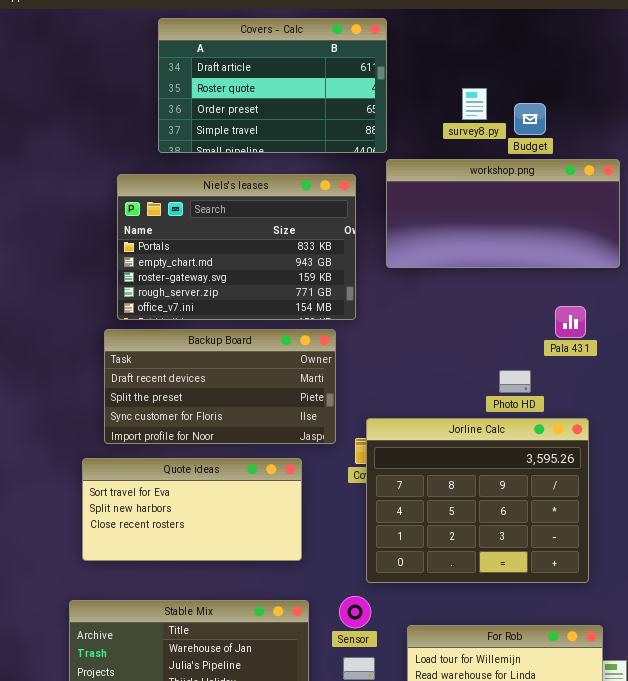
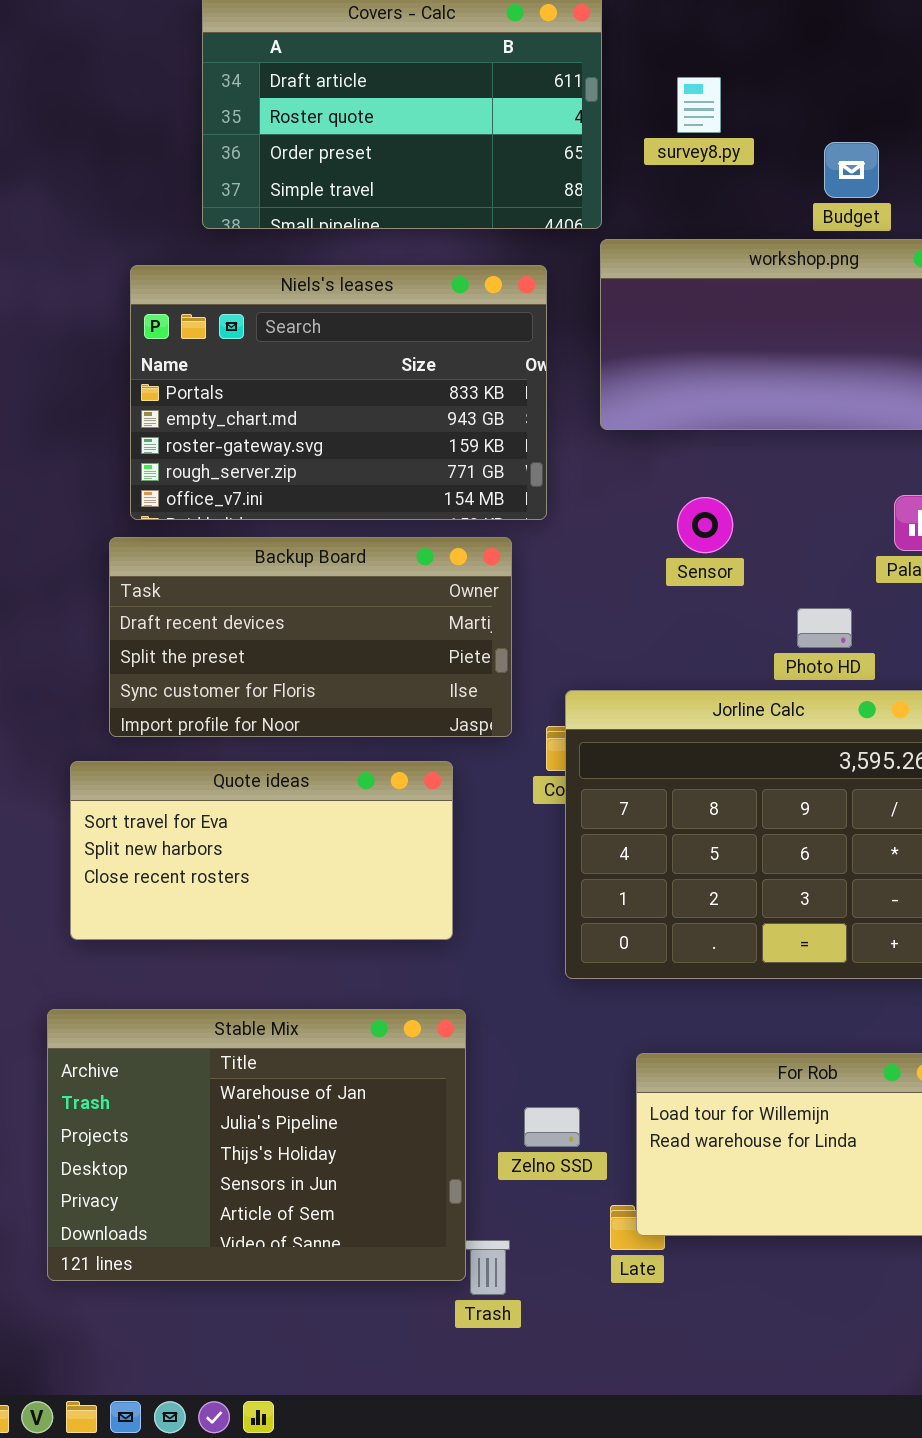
survey8.py: [462,88,487,120] -> [677,77,721,133], moved
Sensor: [339,596,371,628] -> [677,497,733,553], moved

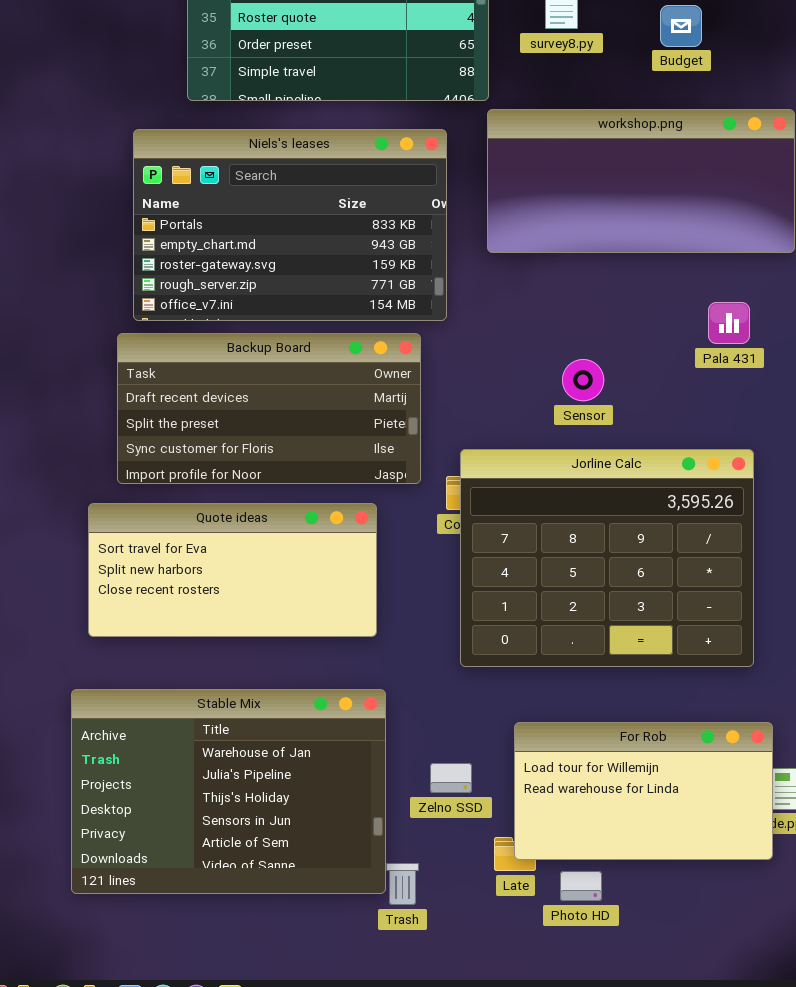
Budget: [824,142,879,198] -> [660,5,702,47], moved
Sensor: [677,497,733,553] -> [562,359,604,401], moved
Photo HD: [797,608,852,648] -> [560,871,602,901], moved

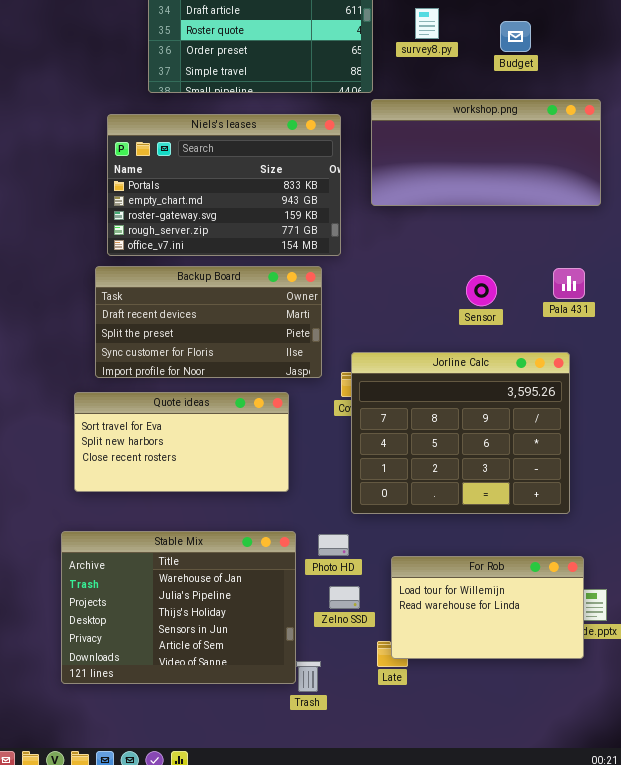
Pala 431: [708,302,750,344] -> [553,268,585,299], moved
Sensor: [562,359,604,401] -> [466,275,497,306], moved
Photo HD: [560,871,602,901] -> [318,534,349,556], moved

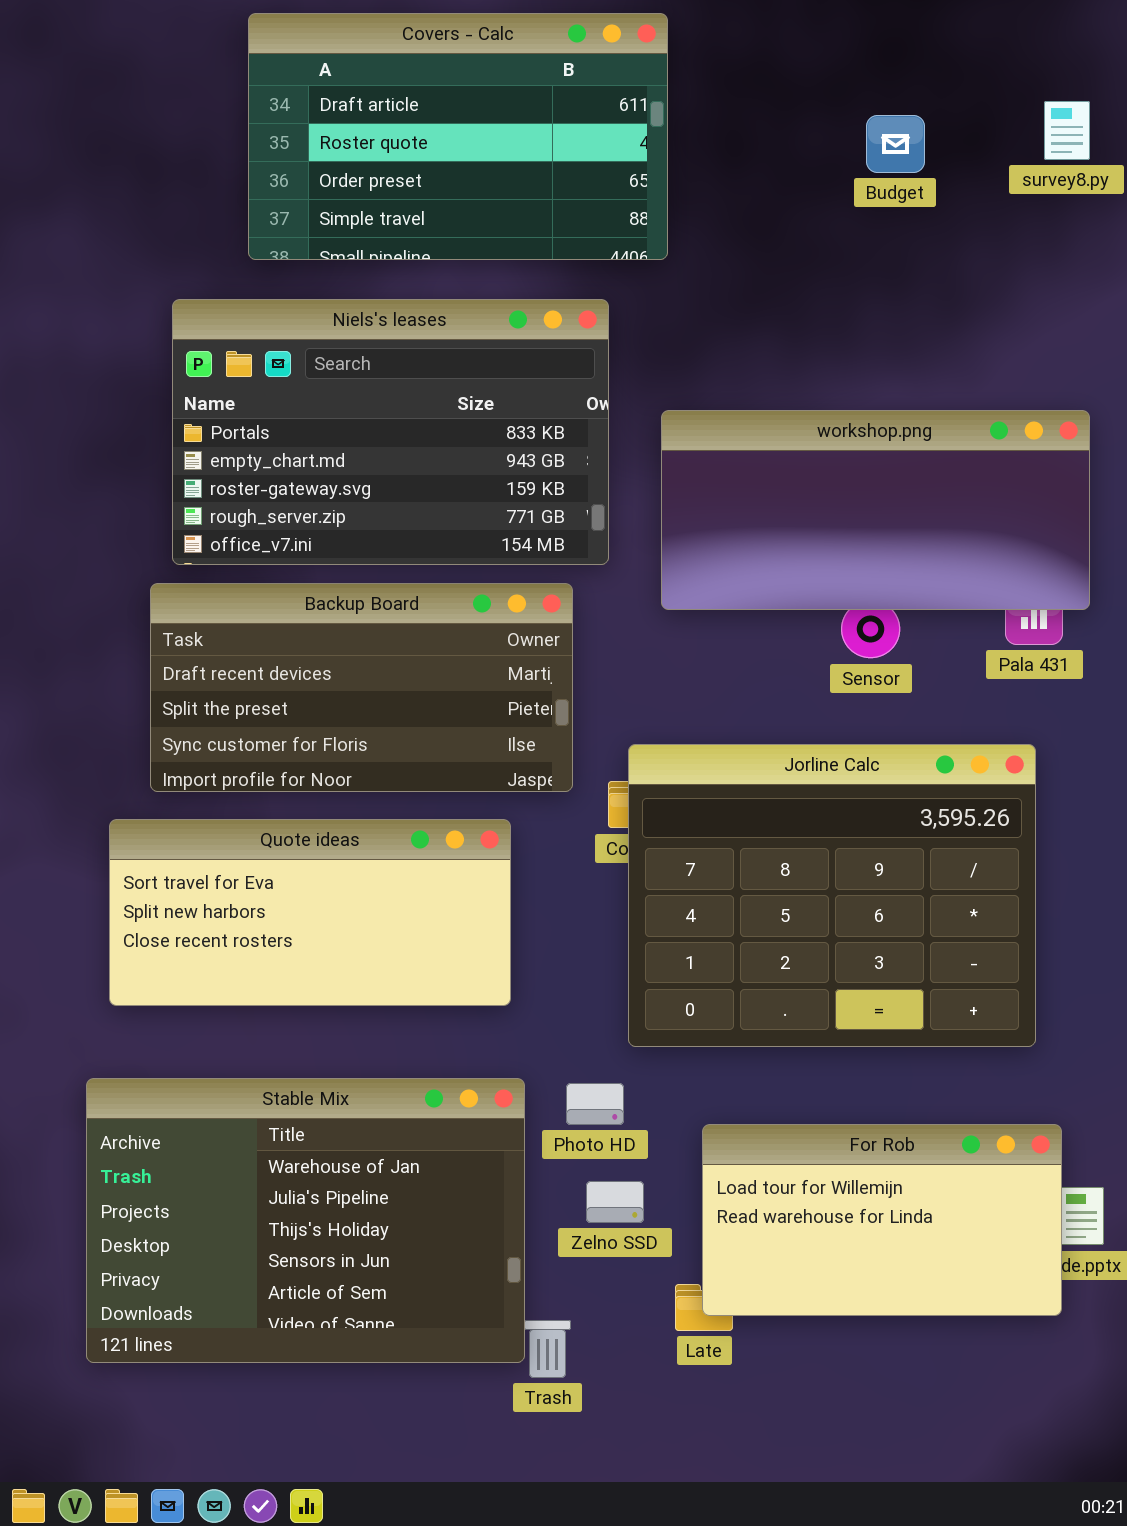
survey8.py: [415,8,439,39] -> [1044,101,1090,160], moved
Budget: [500,21,531,52] -> [866,115,925,173], moved
workshop.png: [371,99,601,206] -> [661,410,1090,610], moved

